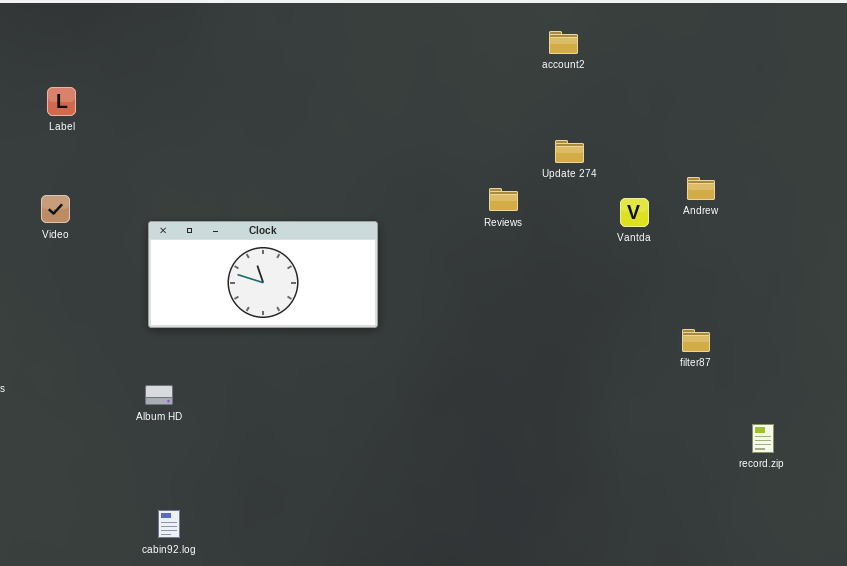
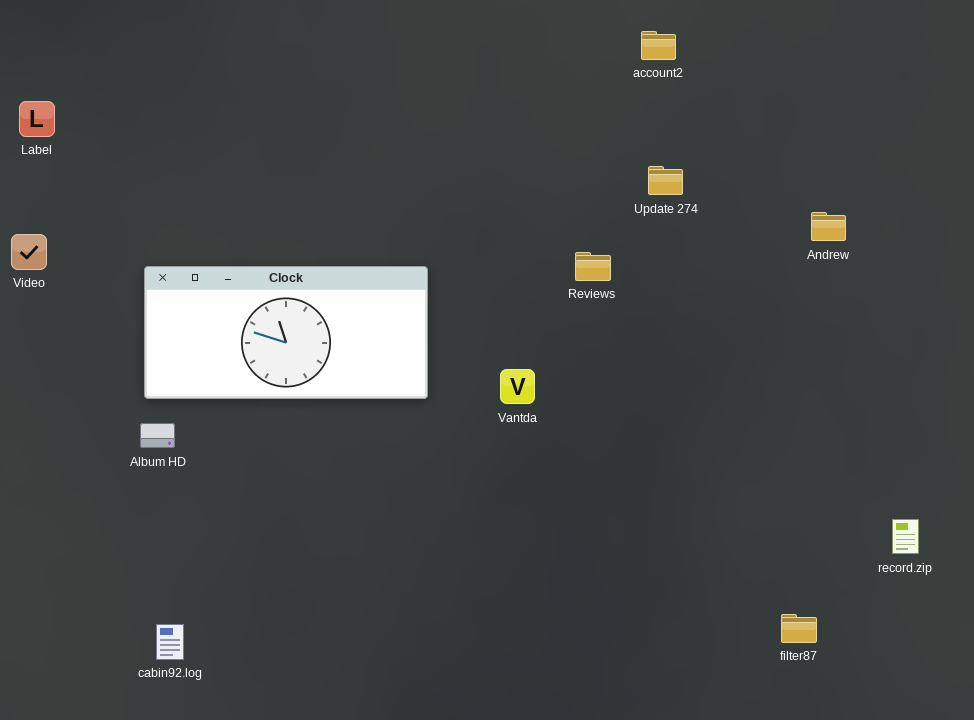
Reviews: [489,188,518,211] -> [575,252,611,281], moved
Vantda: [620,198,649,227] -> [500,369,535,404], moved
filter87: [682,329,710,352] -> [781,614,817,643], moved
Album HD: [145,385,173,405] -> [140,423,175,448], moved

